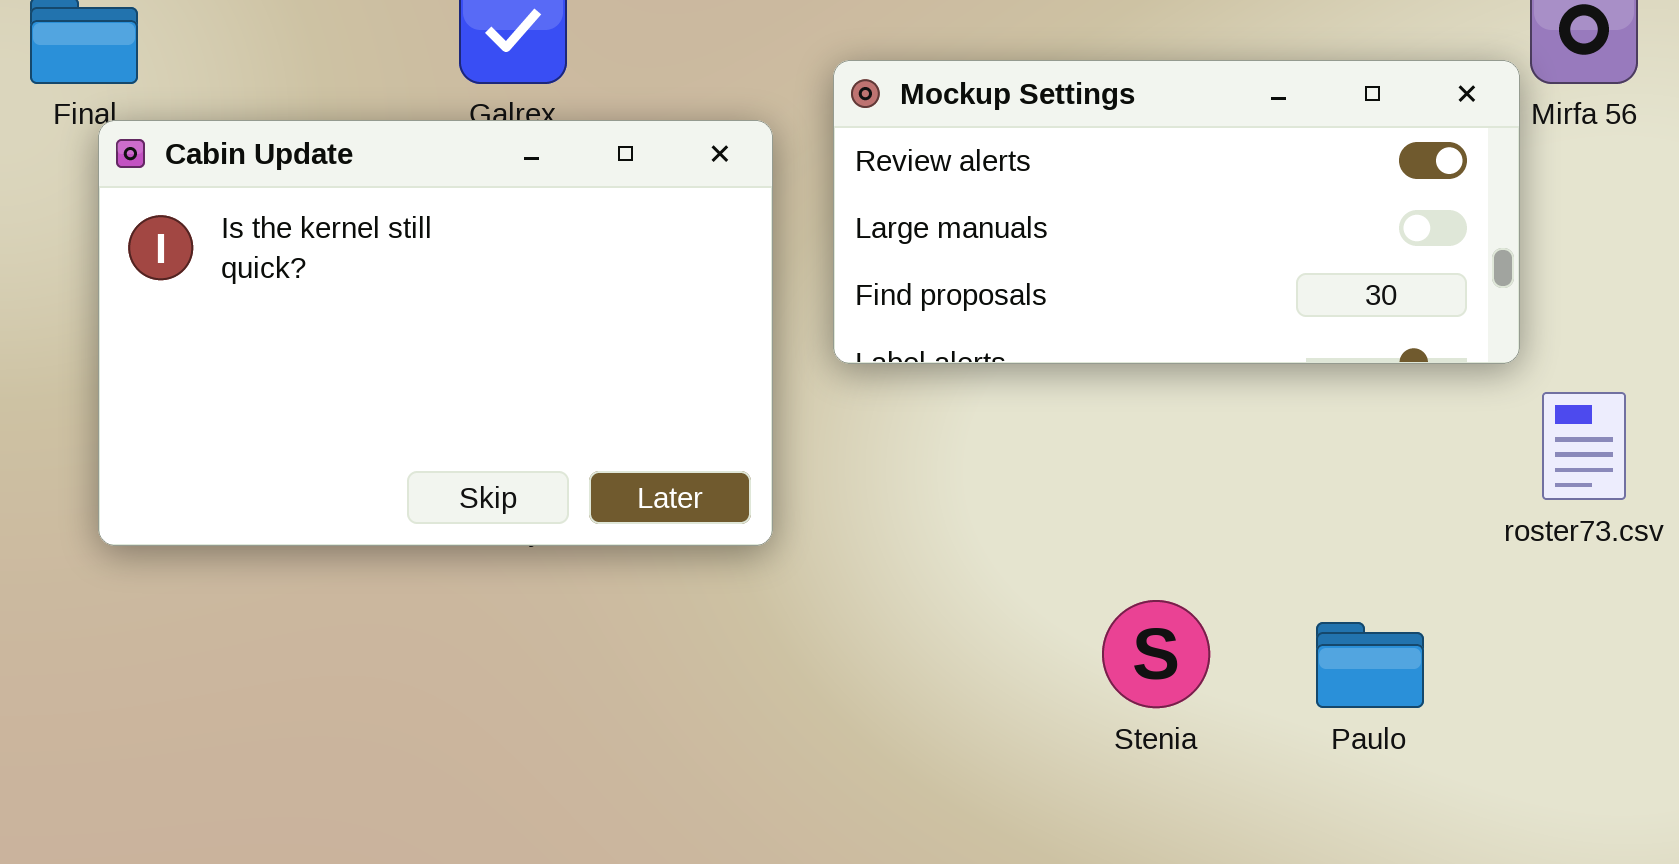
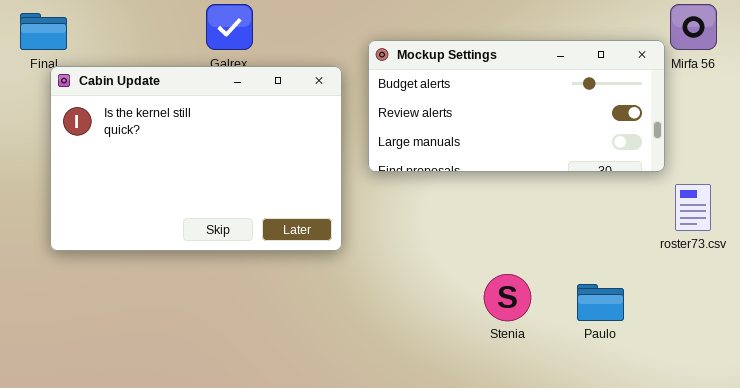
Mockup Settings: [833,60,1520,364] -> [368,40,665,172], scrolled up 1 row

